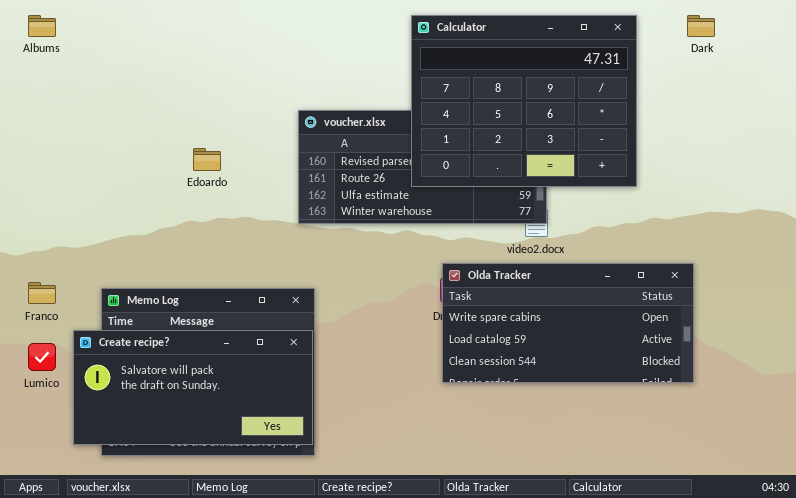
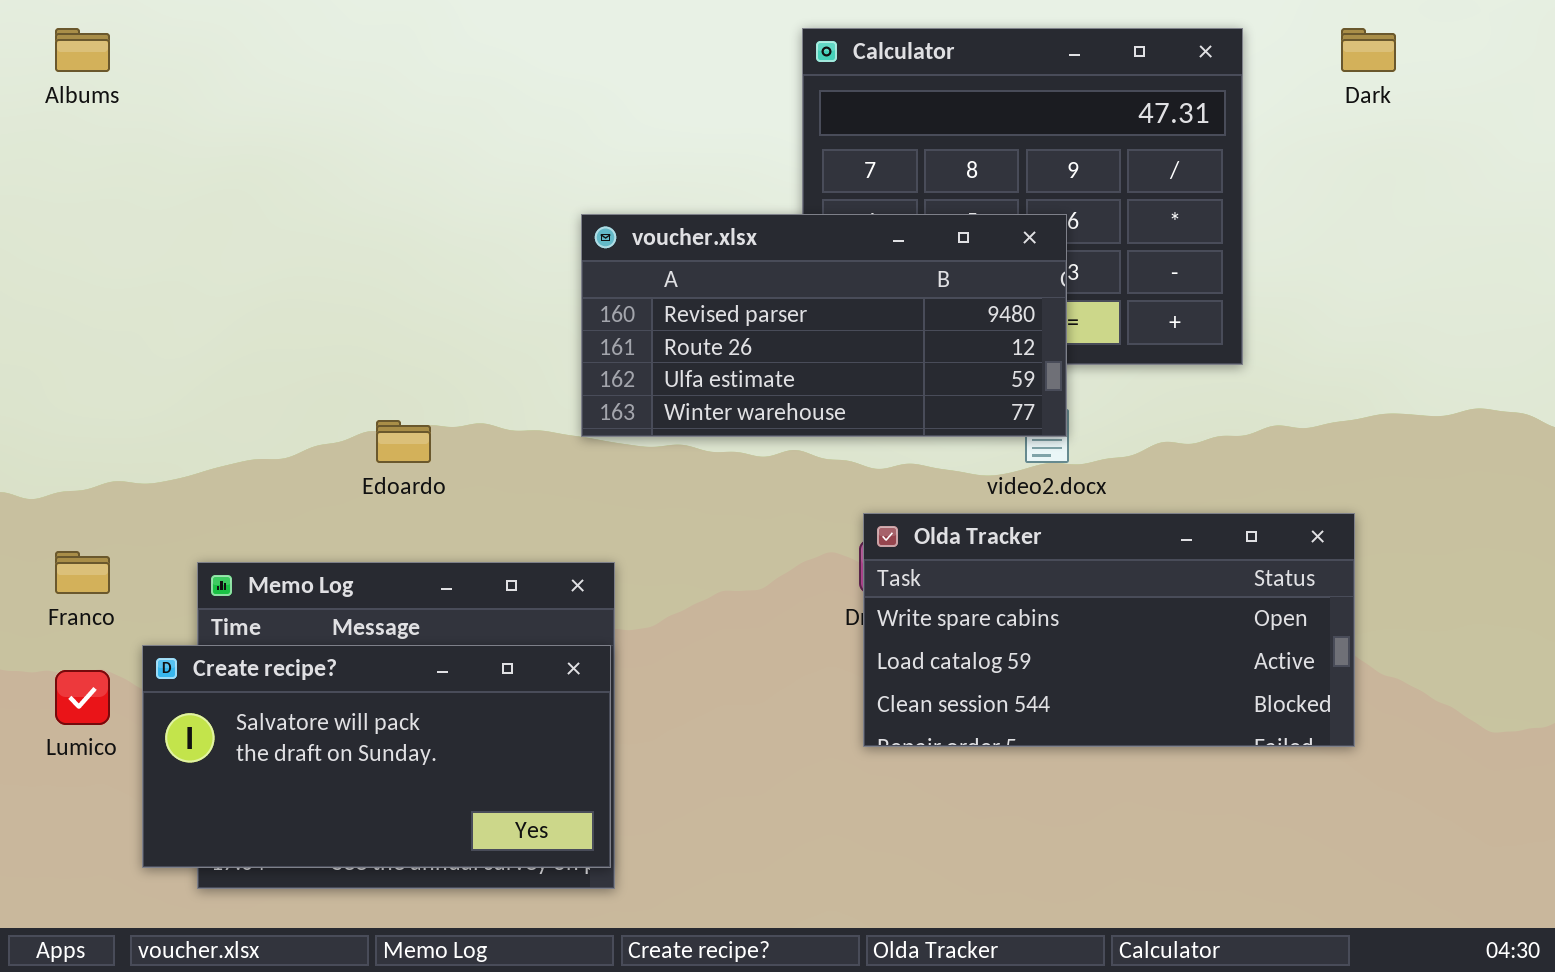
voucher.xlsx: [298,110,547,224] -> [581,214,1067,437], raised
Edoardo: [193,148,221,171] -> [376,420,431,463], moved

